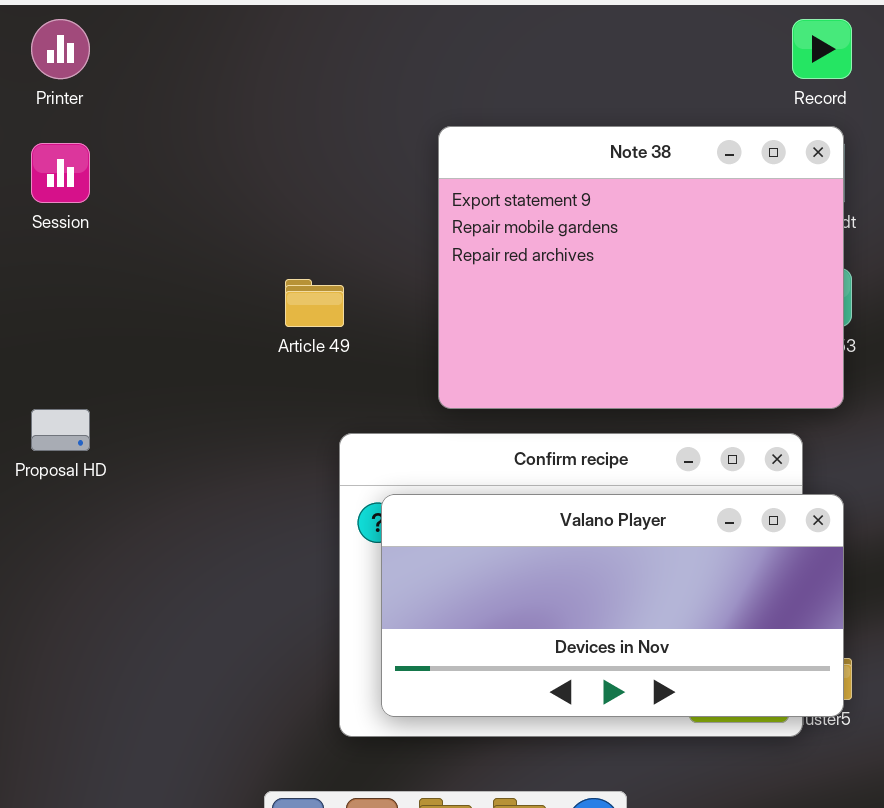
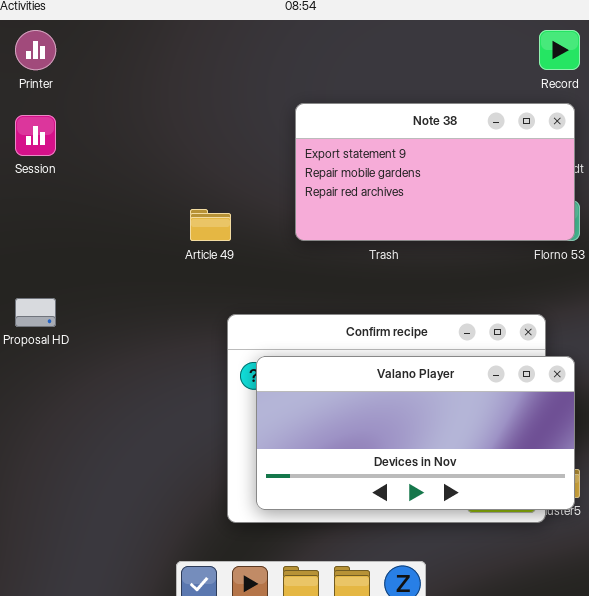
Note 38: [438,126,844,409] -> [295,103,575,241], resized

